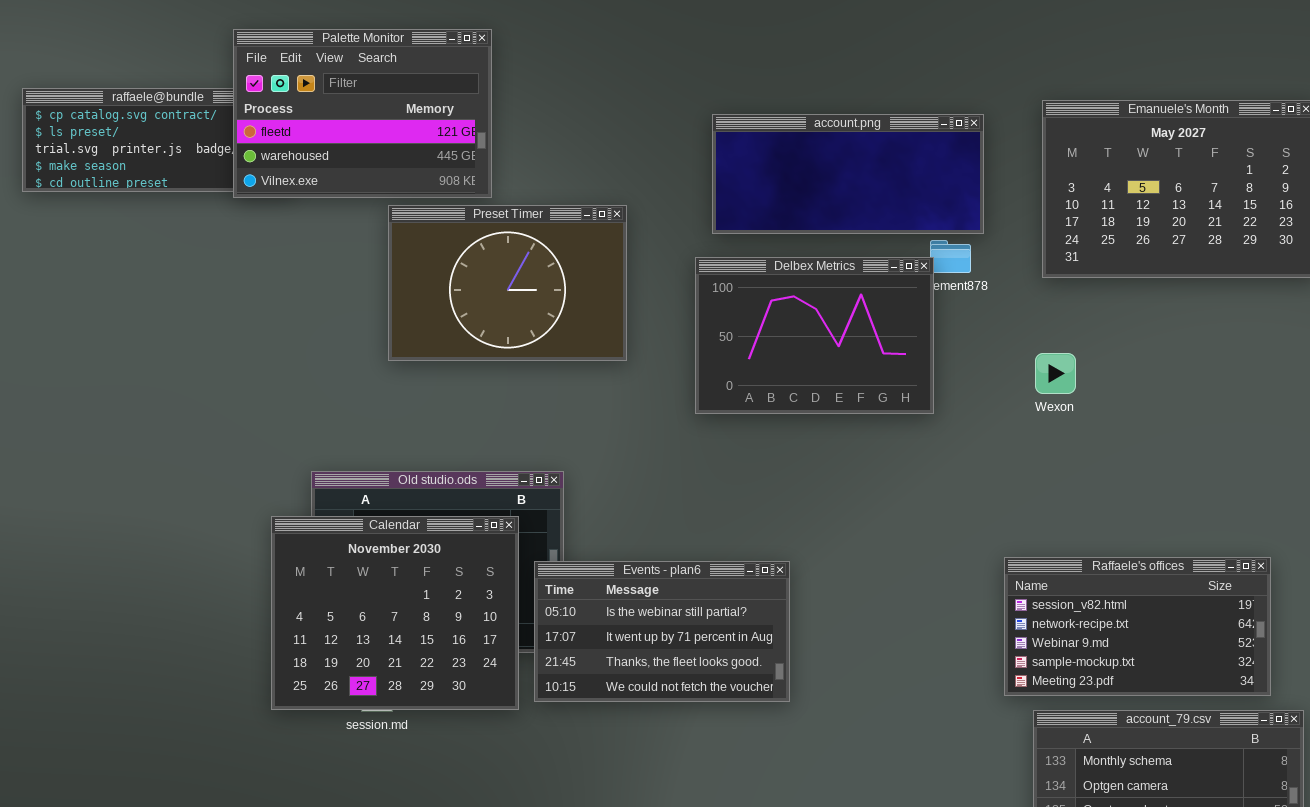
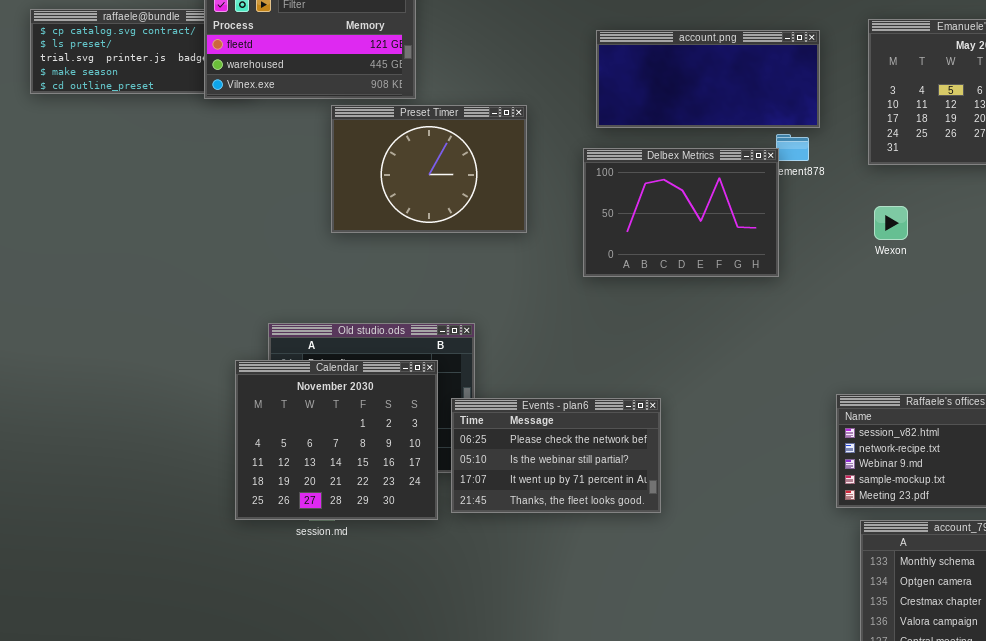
Wexon: [1035,353,1076,394] -> [874,206,908,240], moved
Events - plan6: [534,561,790,702] -> [451,398,661,513], scrolled up 1 row

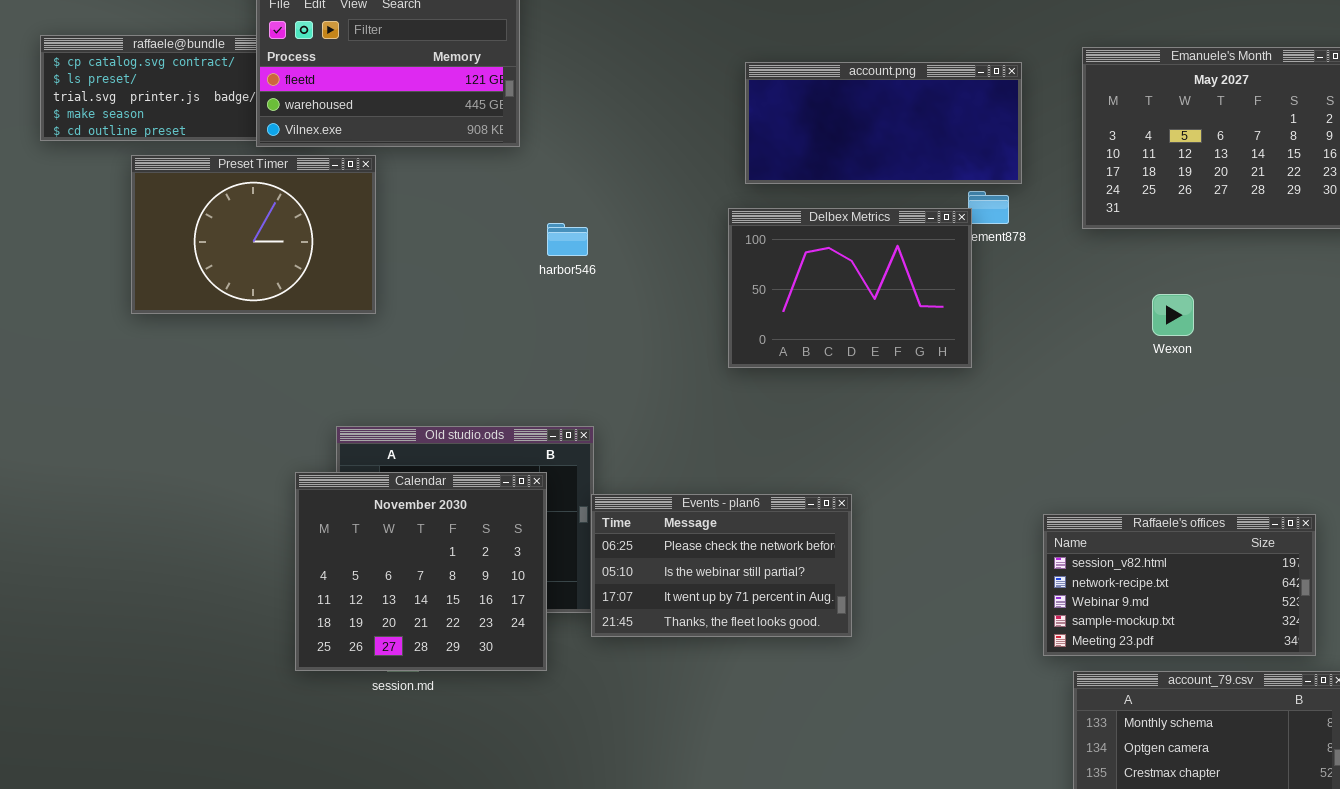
Preset Timer: [331,105,527,233] -> [131,155,376,314], moved
Wexon: [874,206,908,240] -> [1152,294,1194,336], moved
Events - plan6: [451,398,661,513] -> [591,494,852,637], moved

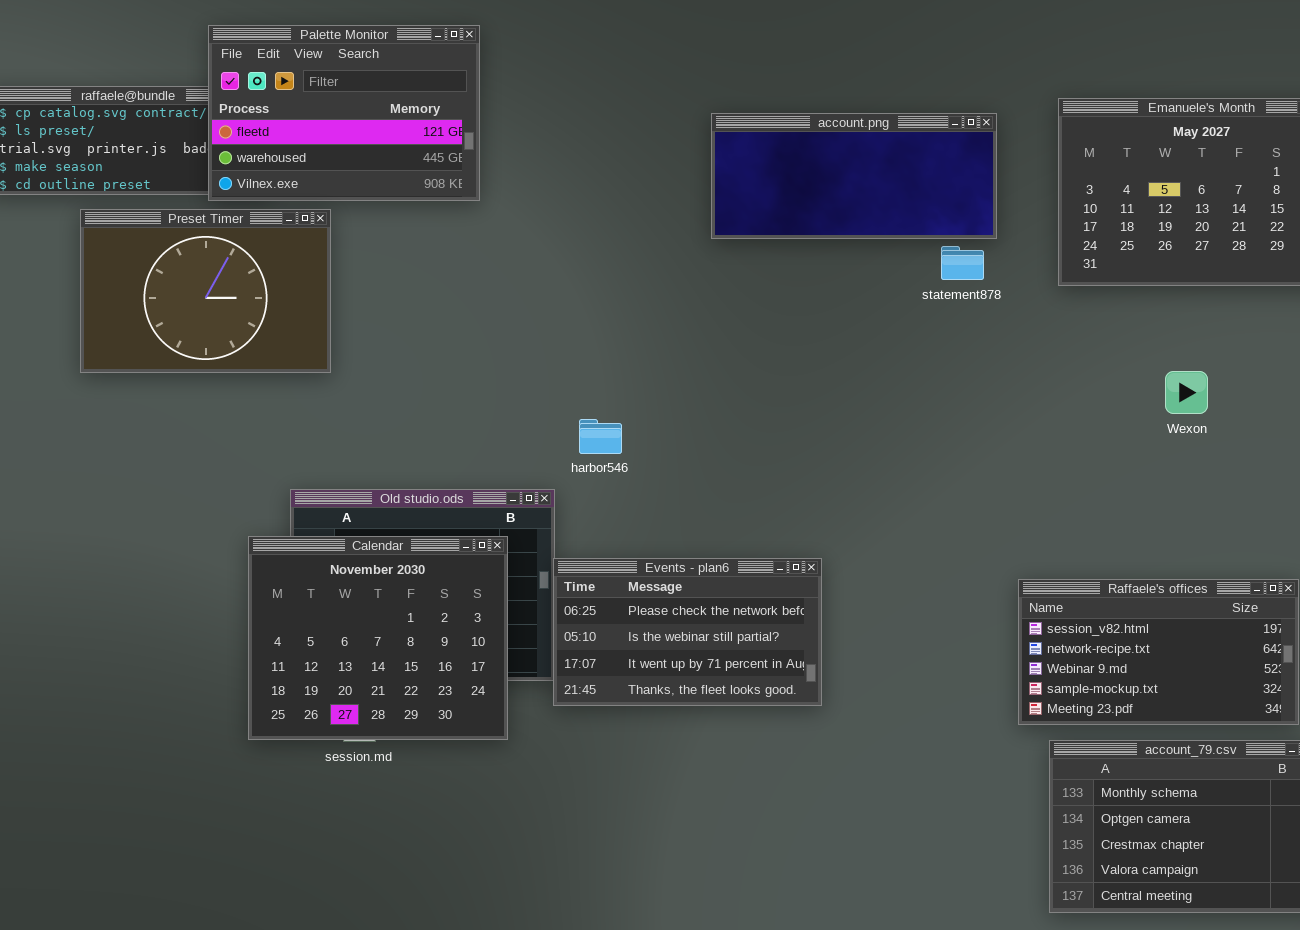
Delbex Metrics: [728,208,972,368] -> none, closed
harbor546: [547,223,588,256] -> [579,419,622,454], moved
Wexon: [1152,294,1194,336] -> [1165,371,1208,414], moved

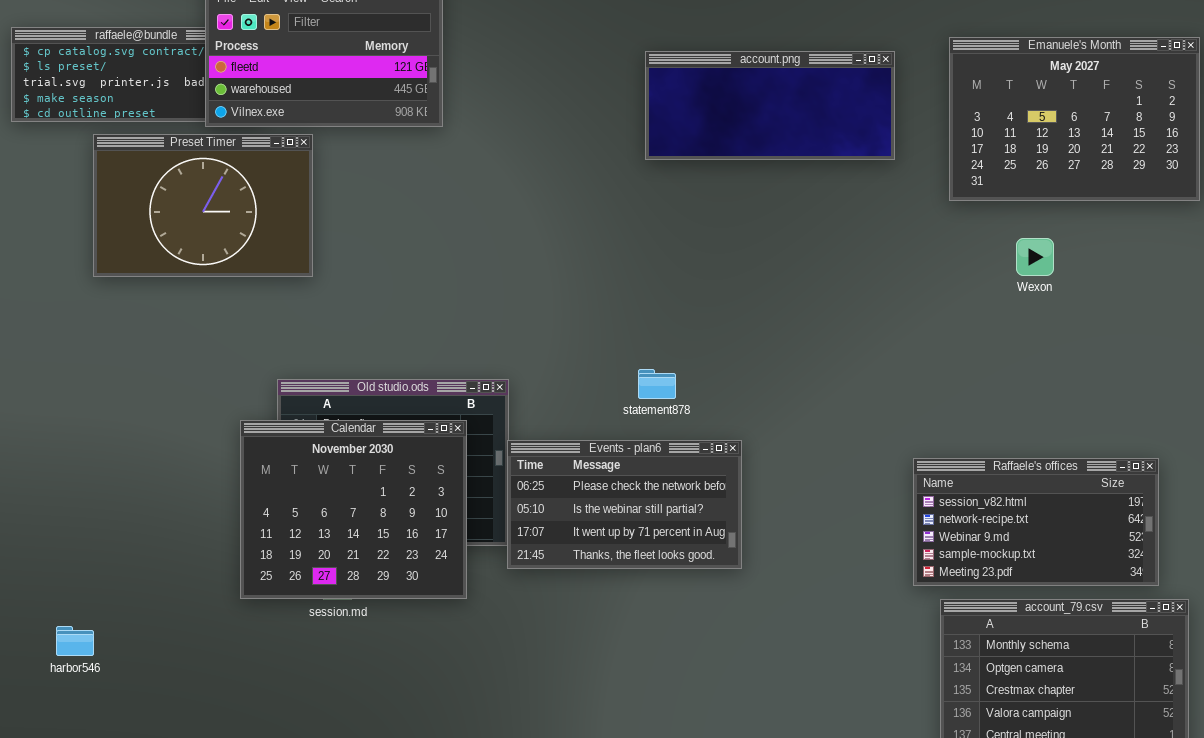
statement878: [941,246,984,280] -> [638,369,676,399], moved
Wexon: [1165,371,1208,414] -> [1016,238,1054,276], moved
harbor546: [579,419,622,454] -> [56,626,94,656], moved

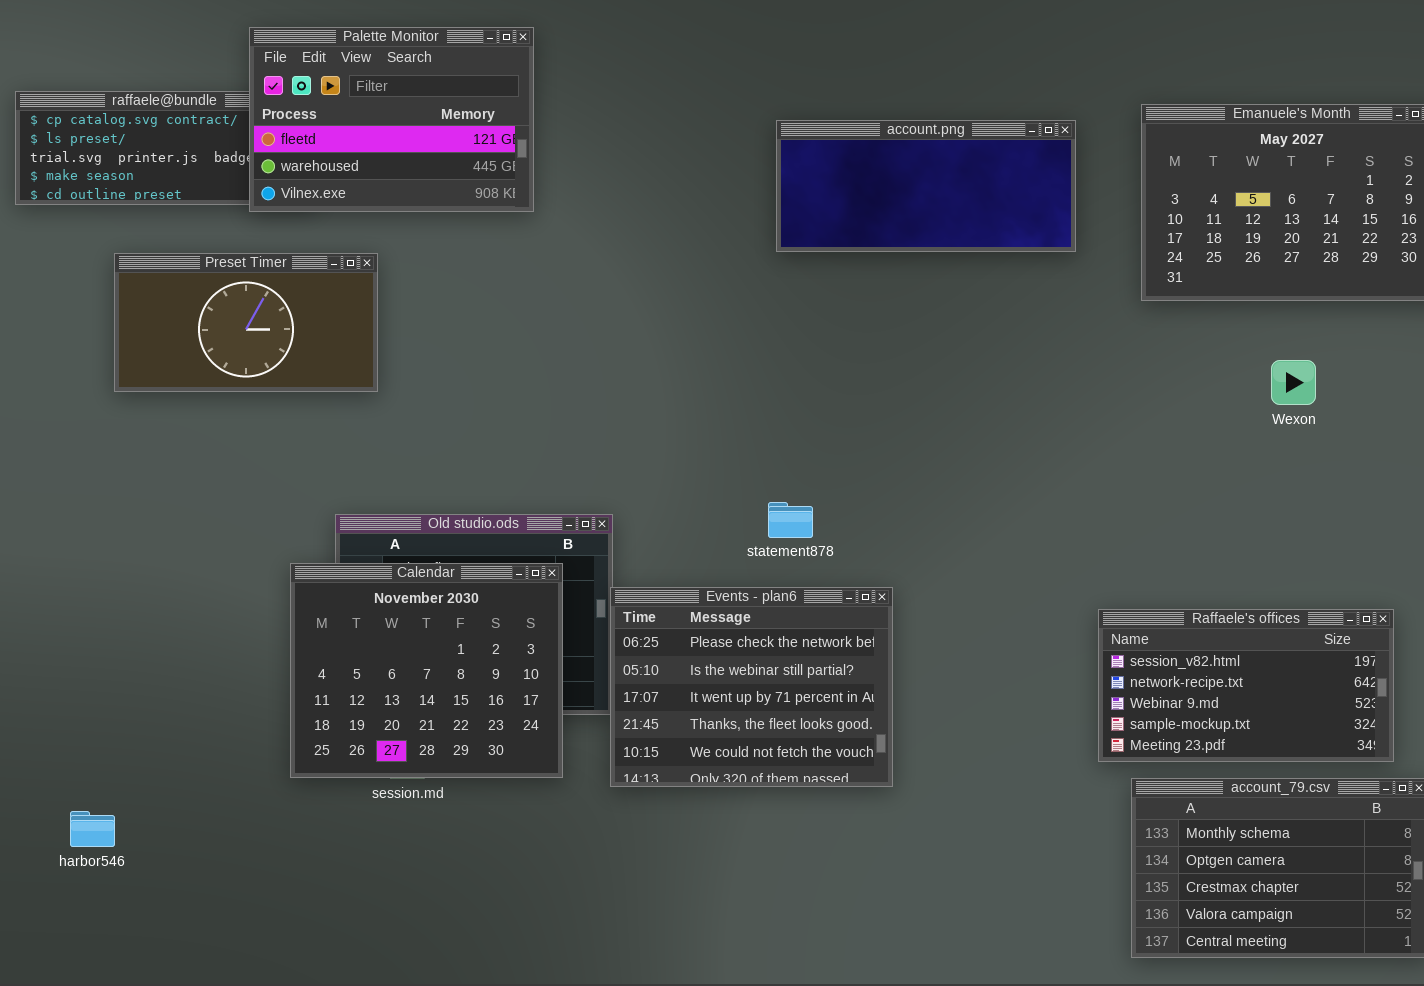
Preset Timer: [93,134,313,277] -> [114,253,378,392], resized
Wexon: [1016,238,1054,276] -> [1271,360,1316,405], moved
Events - plan6: [507,440,742,569] -> [610,587,893,787], resized

